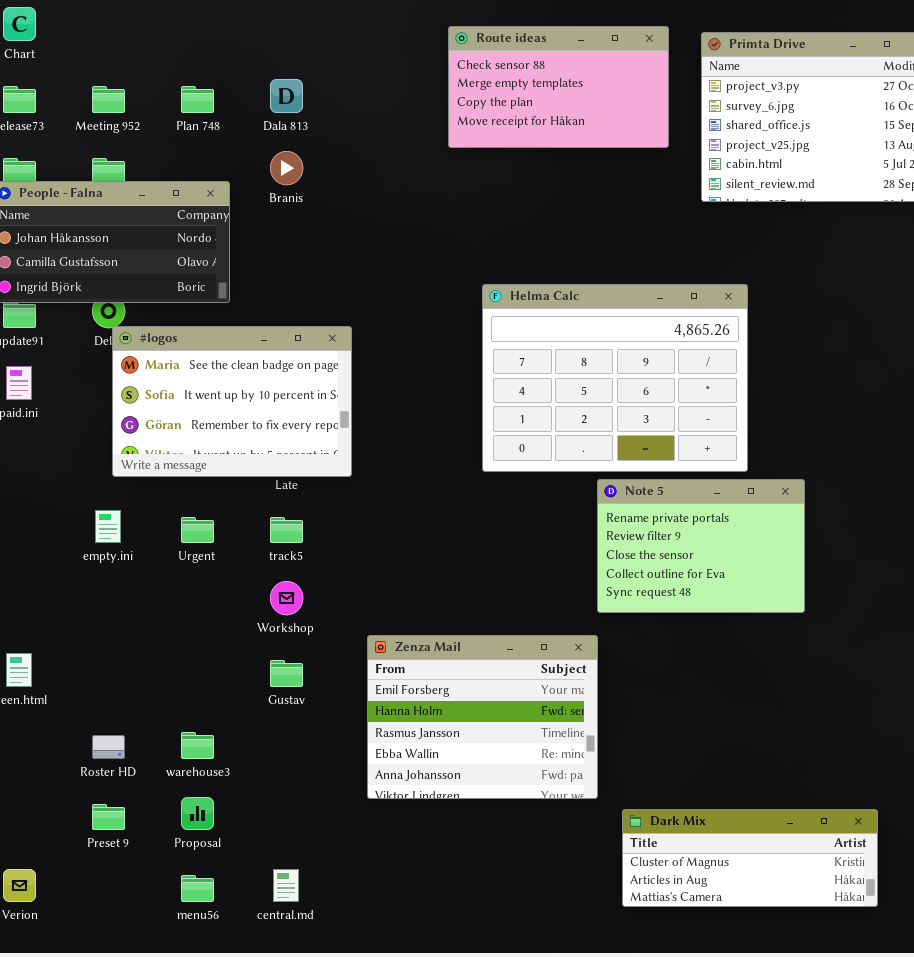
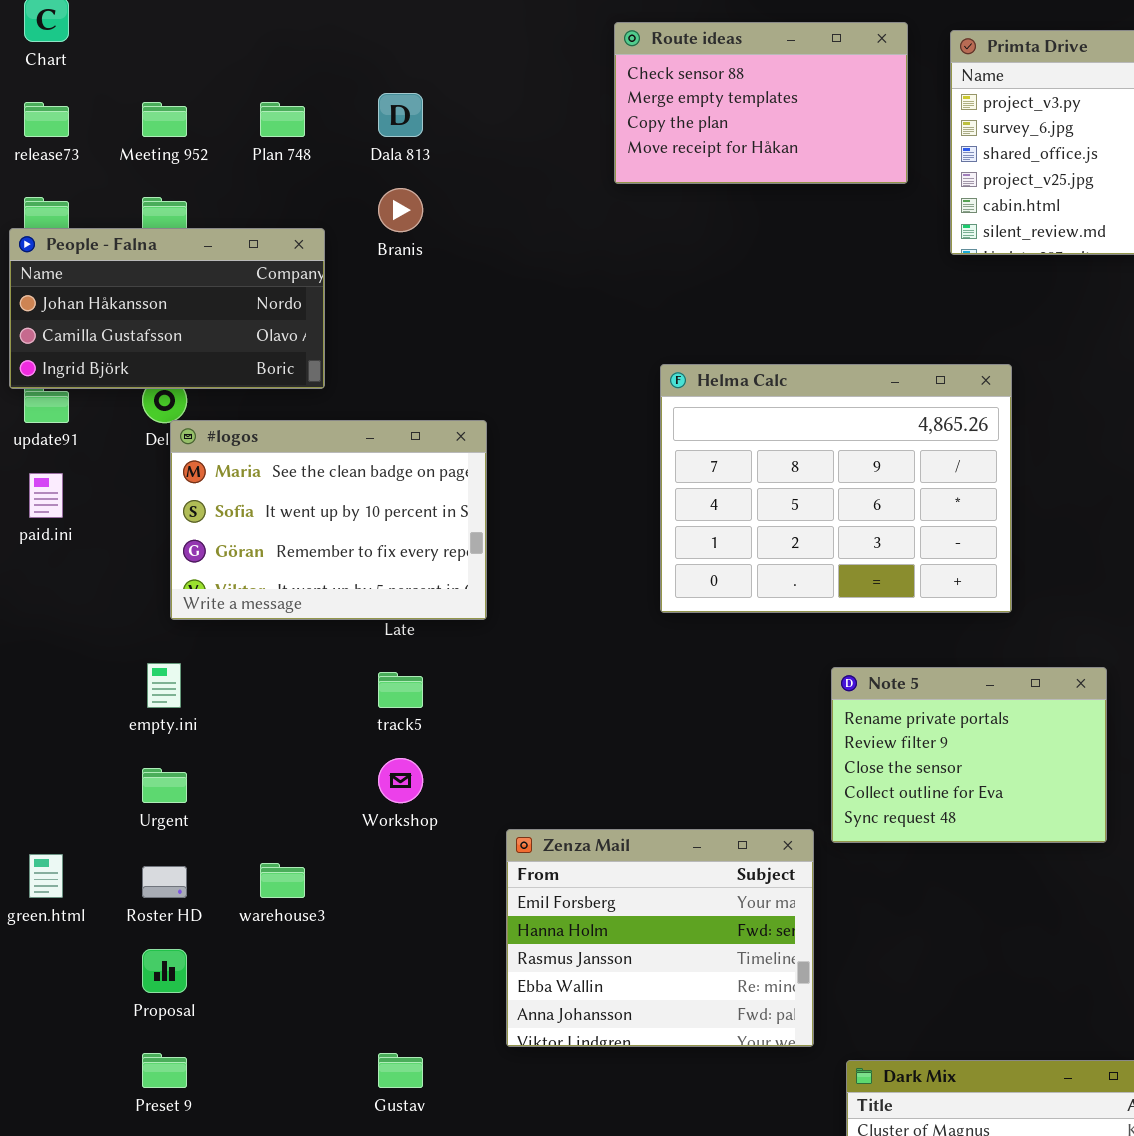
Note 5: [597,479,805,613] -> [831,667,1107,843], moved
Urgent: [181,517,214,543] -> [142,768,187,803], moved
Gustav: [270,660,303,687] -> [378,1053,423,1088], moved
warehouse3: [181,732,214,759] -> [260,863,305,898], moved
Roster HD: [92,735,125,759] -> [142,866,187,898], moved
Proposal: [181,797,214,830] -> [142,949,187,993], moved

